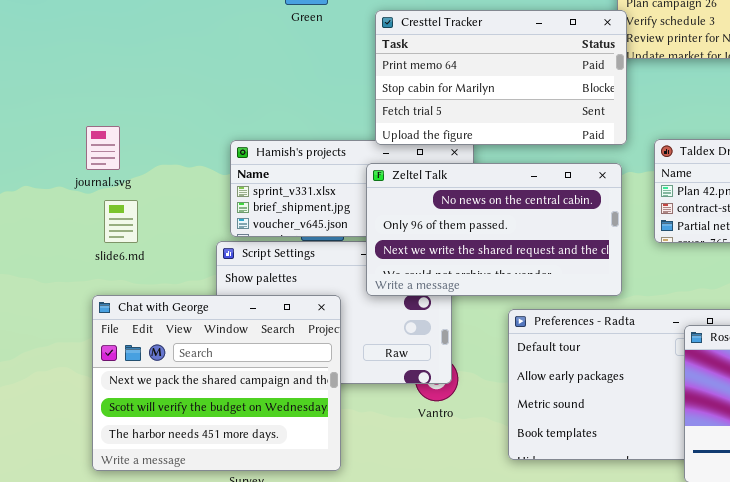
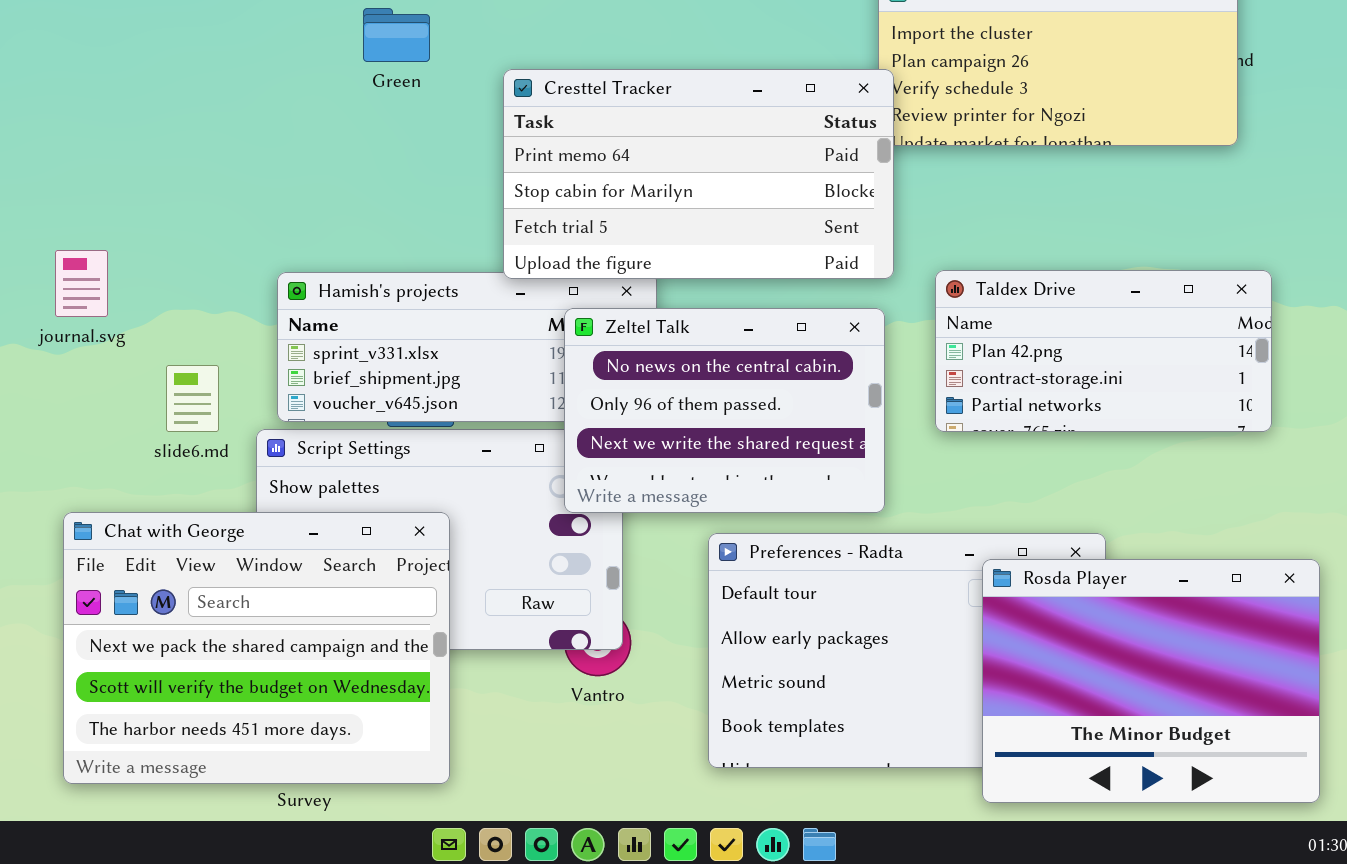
Zeltel Talk: [366,163,622,296] -> [564,308,885,513], resized
slide6.md: [104,200,138,243] -> [166,365,219,432], moved

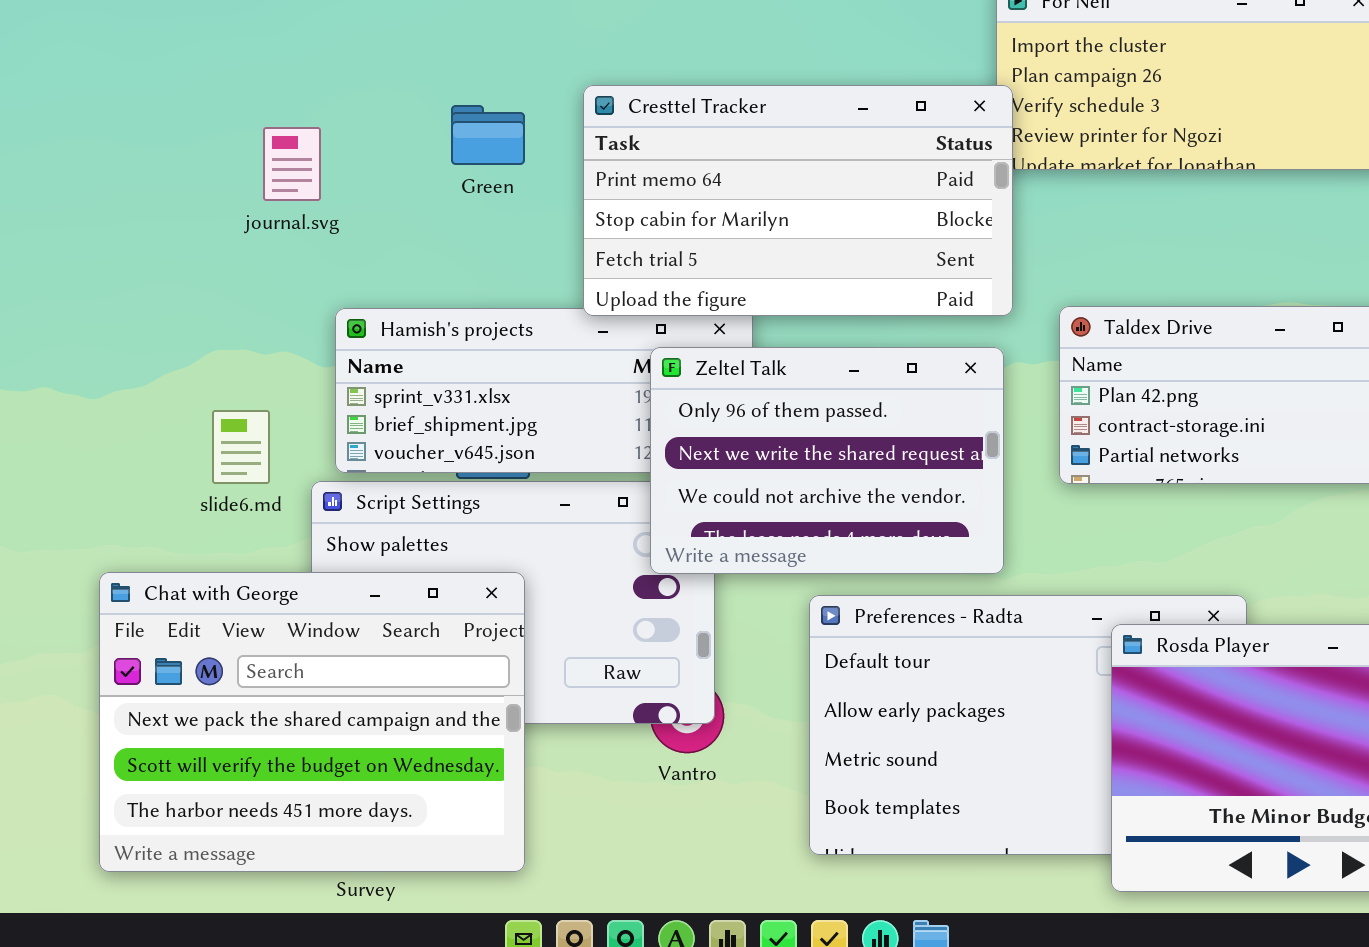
Green: [363,8,430,62] -> [451,105,525,165], moved
journal.svg: [55,250,108,317] -> [263,127,321,201], moved
Zeltel Talk: [564,308,885,513] -> [650,347,1004,574], scrolled down 1 row

